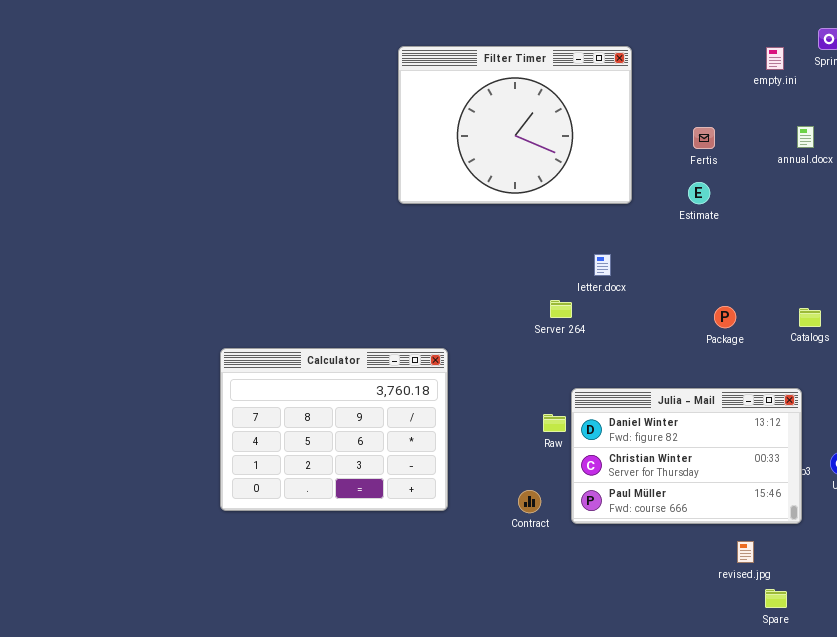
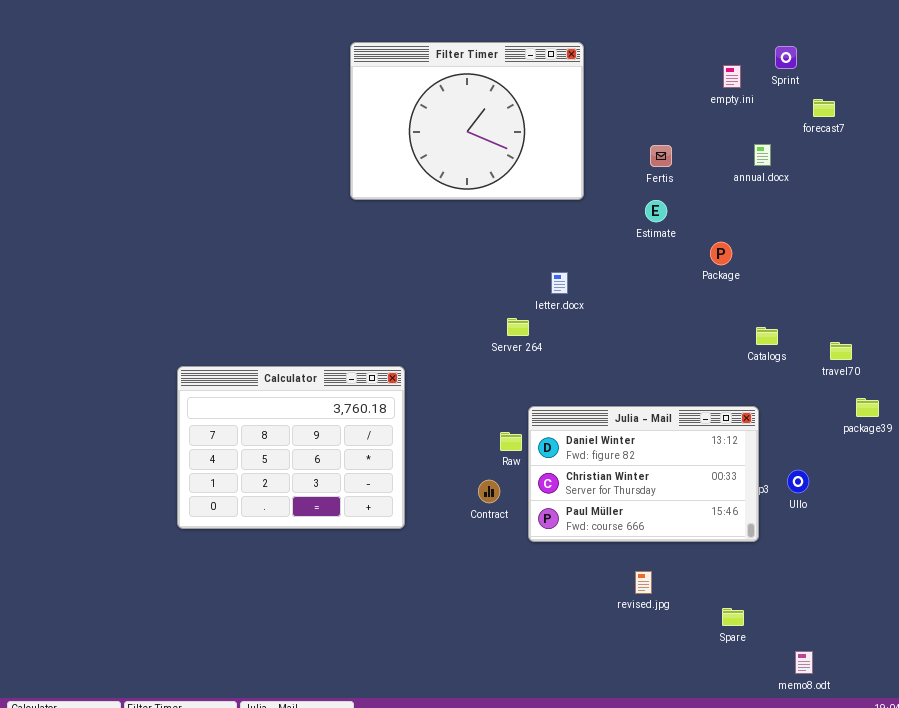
Filter Timer: [398,46,632,204] -> [350,42,584,200], moved
Package: [714,306,736,328] -> [710,242,732,265], moved
Contract: [518,490,541,513] -> [478,480,500,503], moved
revised.jpg: [737,541,754,563] -> [635,571,652,594], moved

